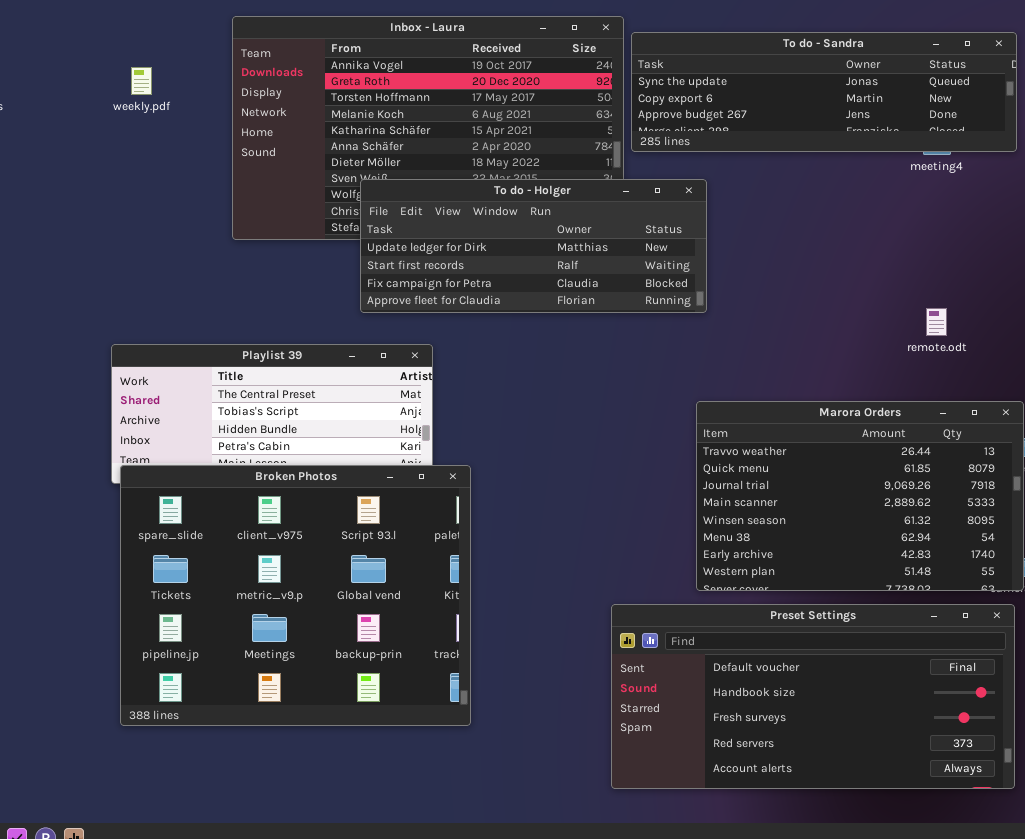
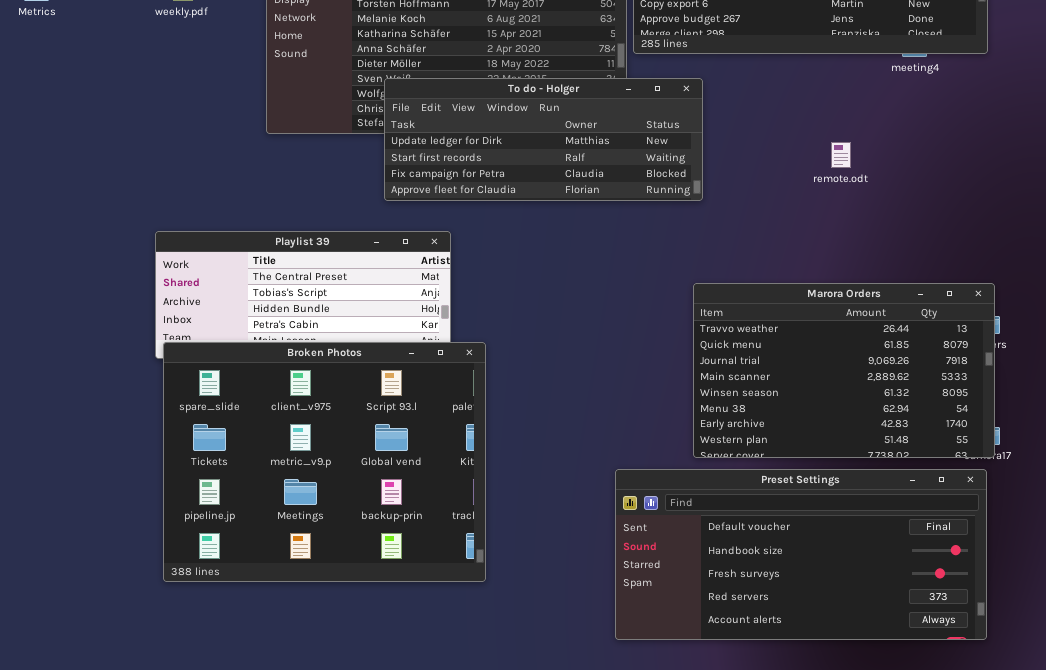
remote.odt: [926,308,947,336] -> [831,142,851,168], moved

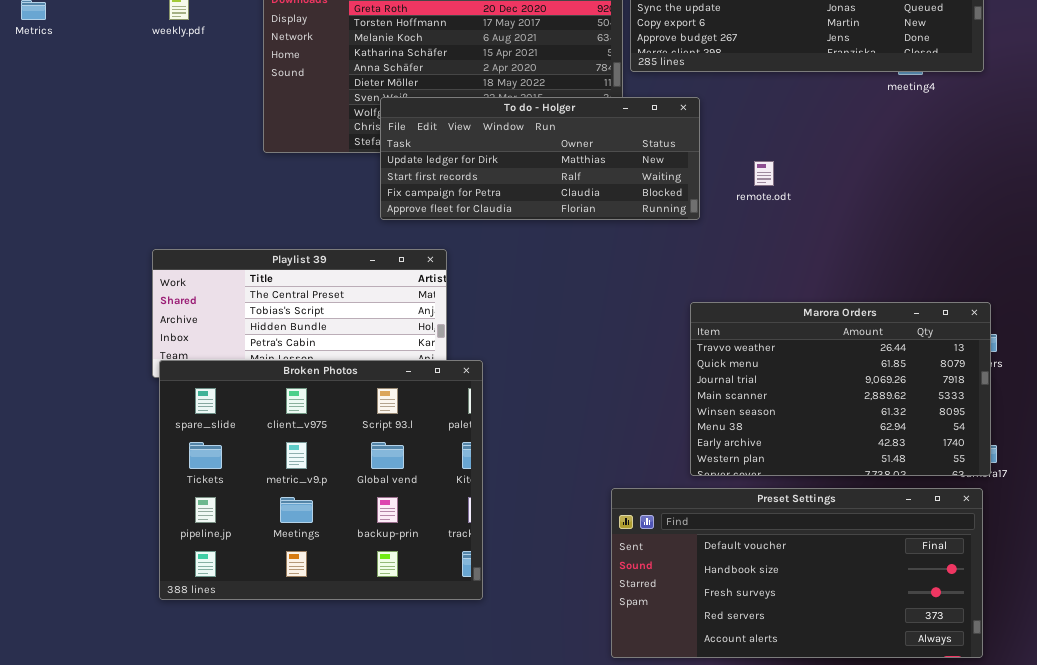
remote.odt: [831,142,851,168] -> [754,161,774,186], moved

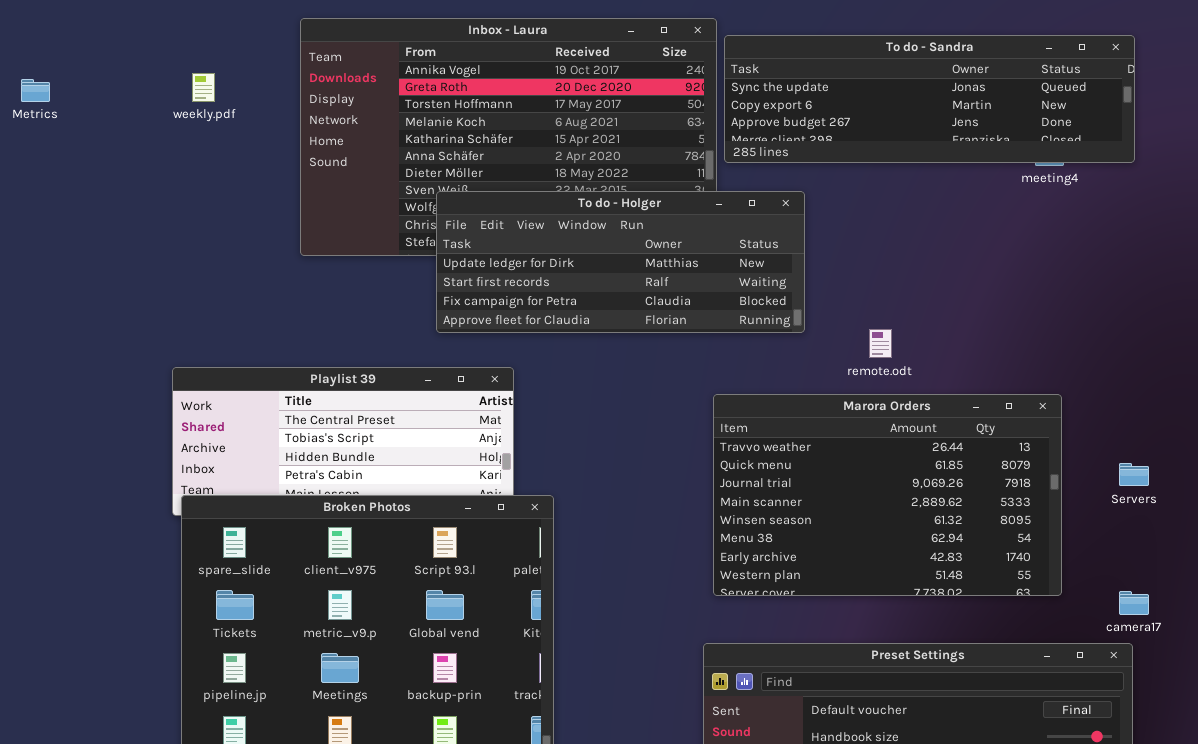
remote.odt: [754,161,774,186] -> [869,329,892,358], moved
Marora Orders: [690,302,991,476] -> [713,394,1062,596], moved

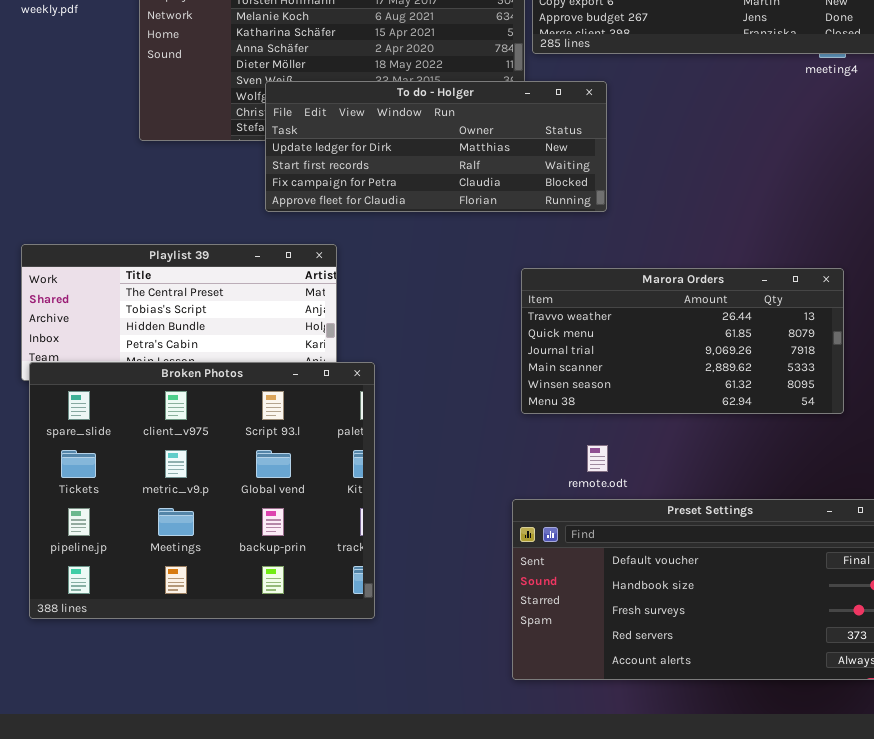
remote.odt: [869,329,892,358] -> [587,445,608,472], moved
Marora Orders: [713,394,1062,596] -> [521,268,844,414], resized

